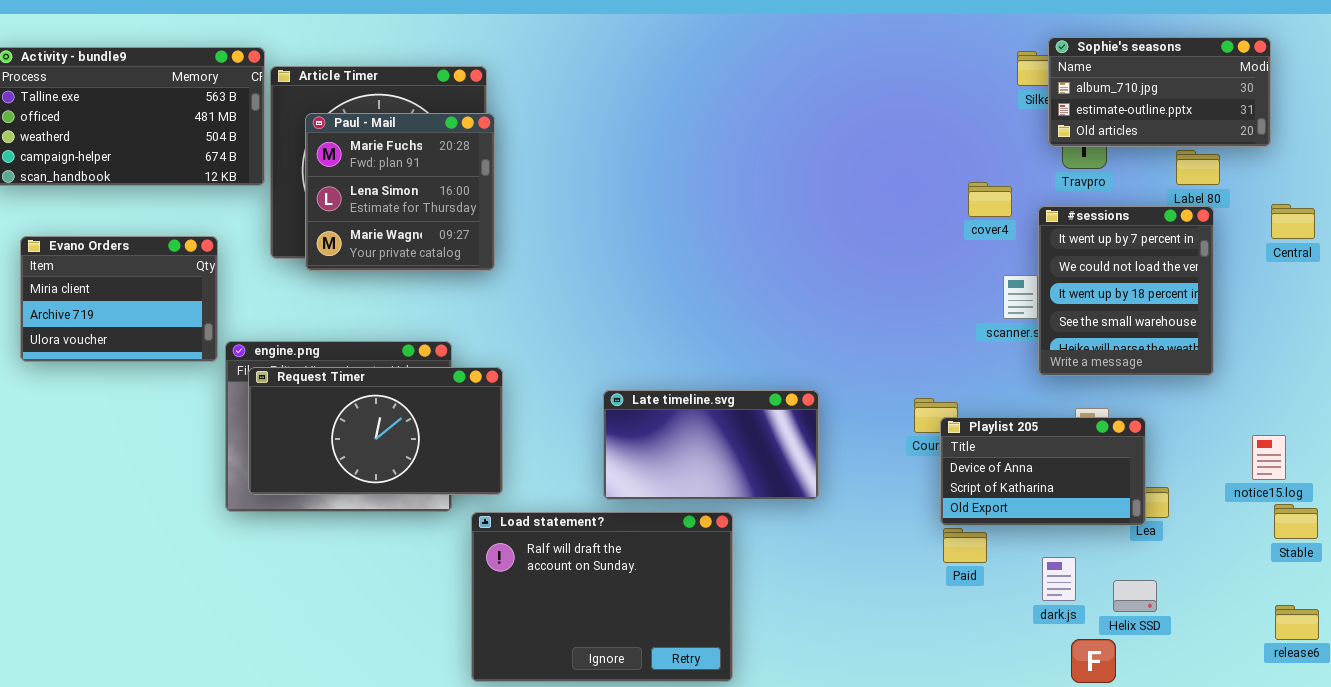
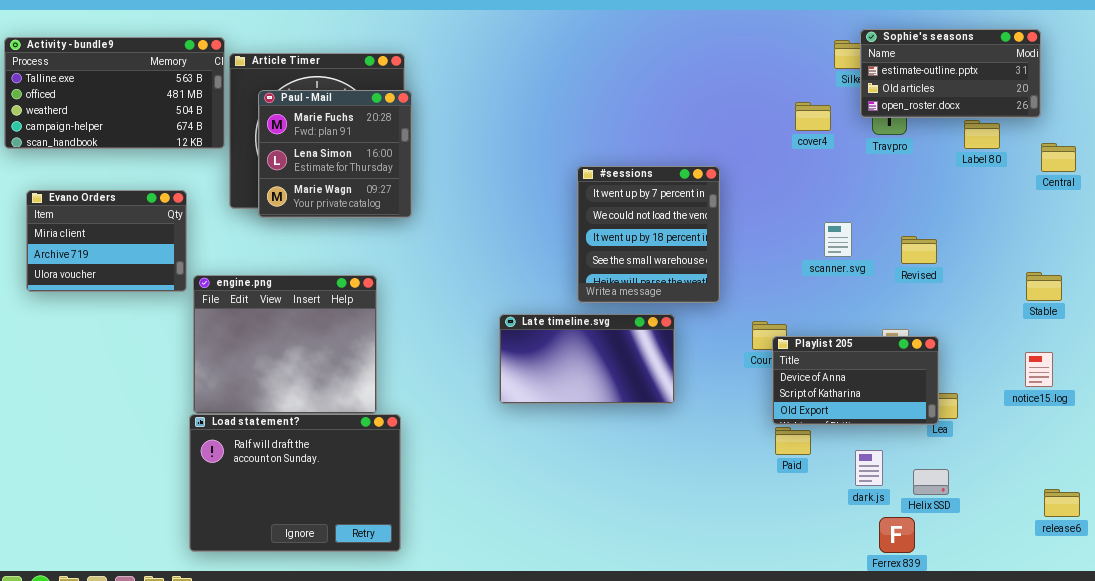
Sophie's seasons: [1048,37,1271,147] -> [860,29,1041,118], scrolled down 1 row
cover4: [968,182,1012,217] -> [795,102,831,131], moved
Central: [1271,204,1315,239] -> [1041,143,1076,172], moved
#sessions: [1038,206,1214,376] -> [577,166,720,303], moved
Request Timer: [248,367,503,495] -> none, closed
Stable: [1274,504,1318,539] -> [1026,272,1062,301], moved
Load statement?: [471,512,733,682] -> [189,414,401,552], moved

